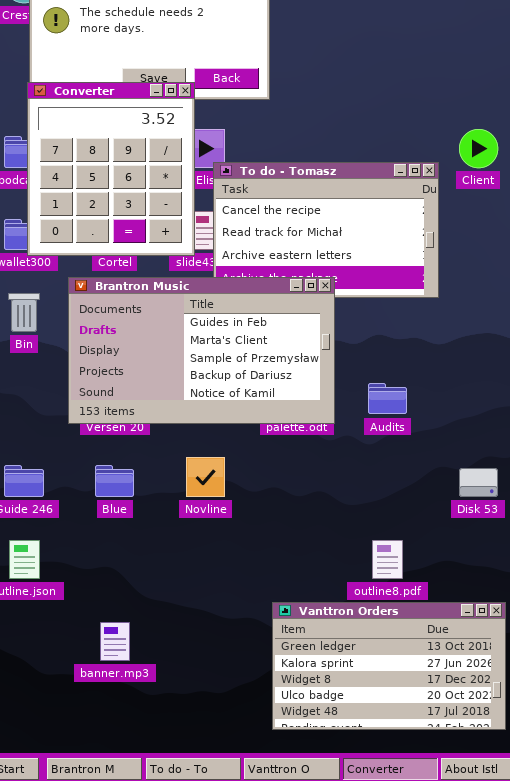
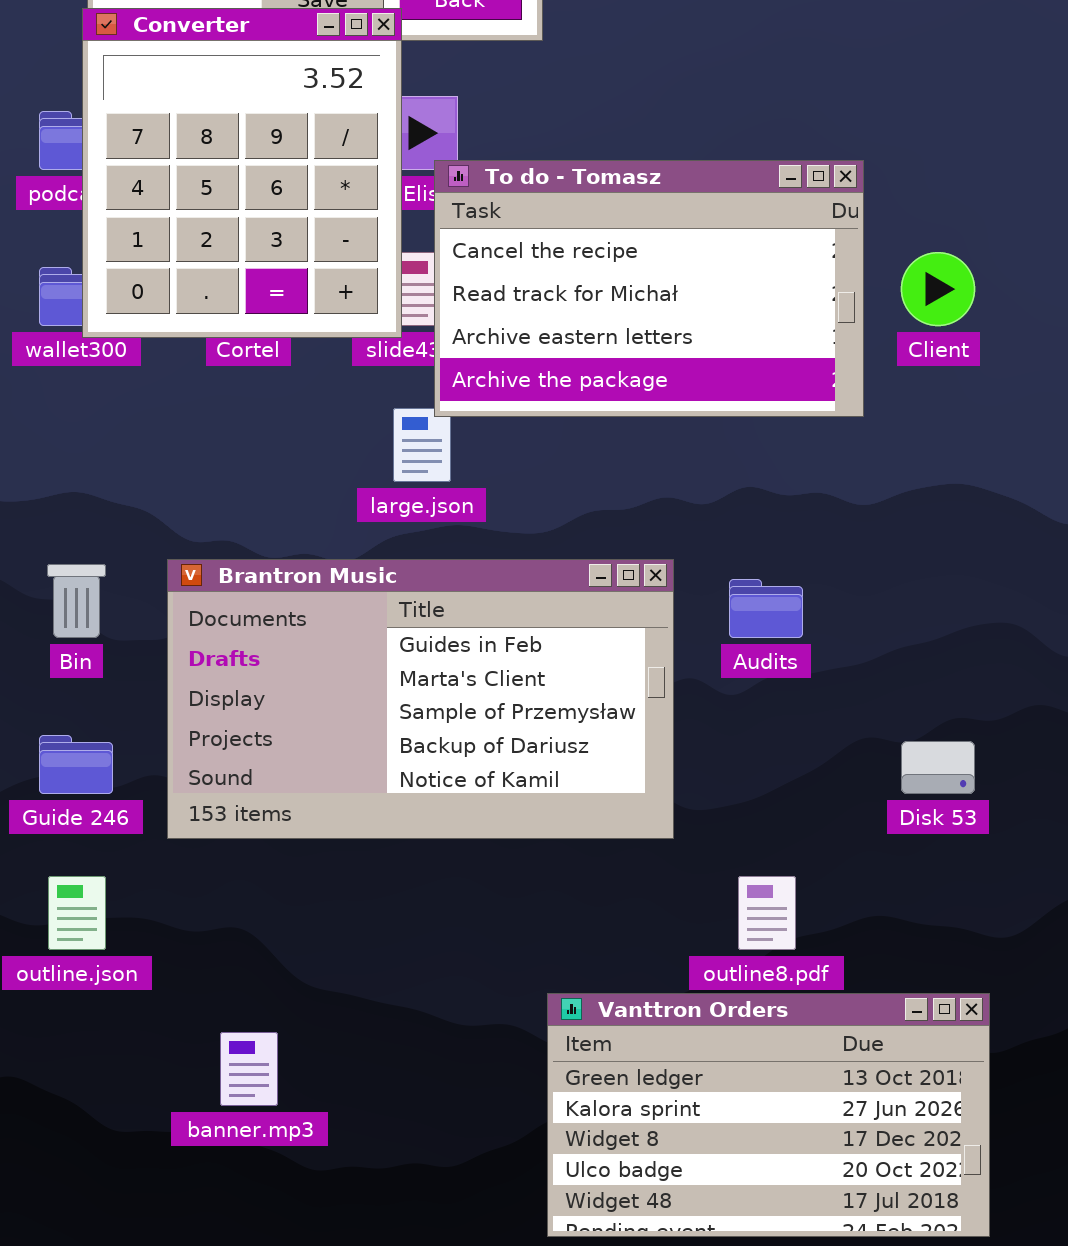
Client: [459,129,498,168] -> [901,252,975,326], moved
Brantron Music: [68,277,335,424] -> [167,559,674,839], moved
Bin: [8,293,40,332] -> [47,564,106,638], moved

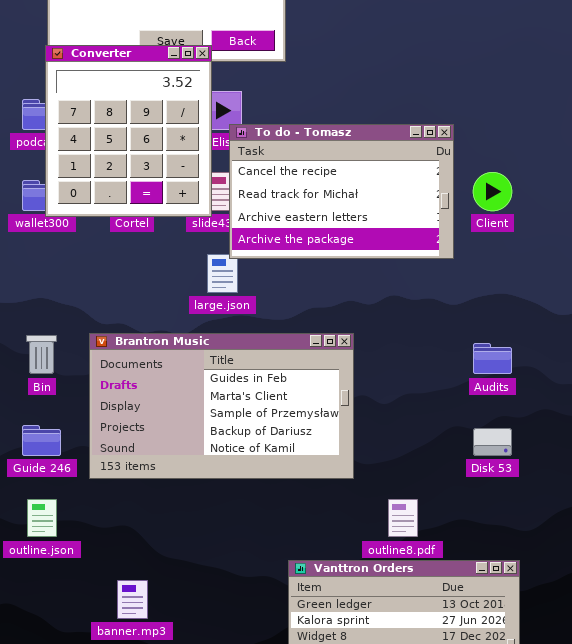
Audits: [729,579,803,638] -> [473,343,512,374], moved

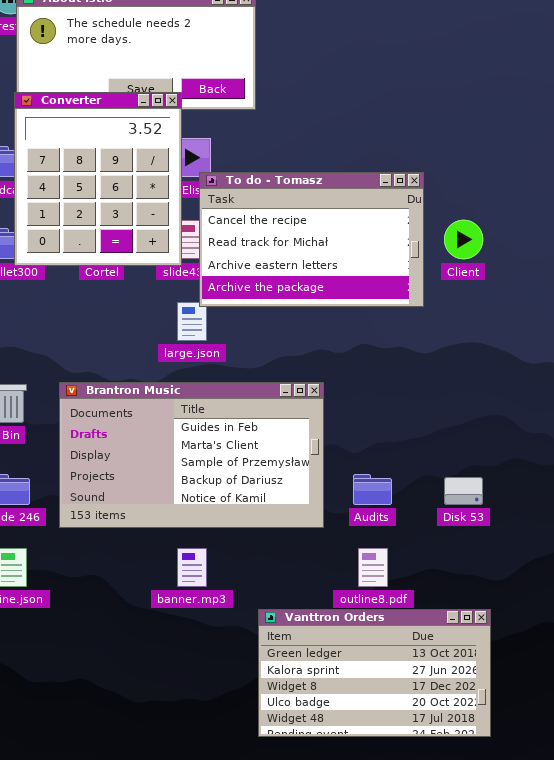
Audits: [473,343,512,374] -> [353,474,392,505], moved
banner.mp3: [117,580,148,619] -> [177,548,207,587], moved

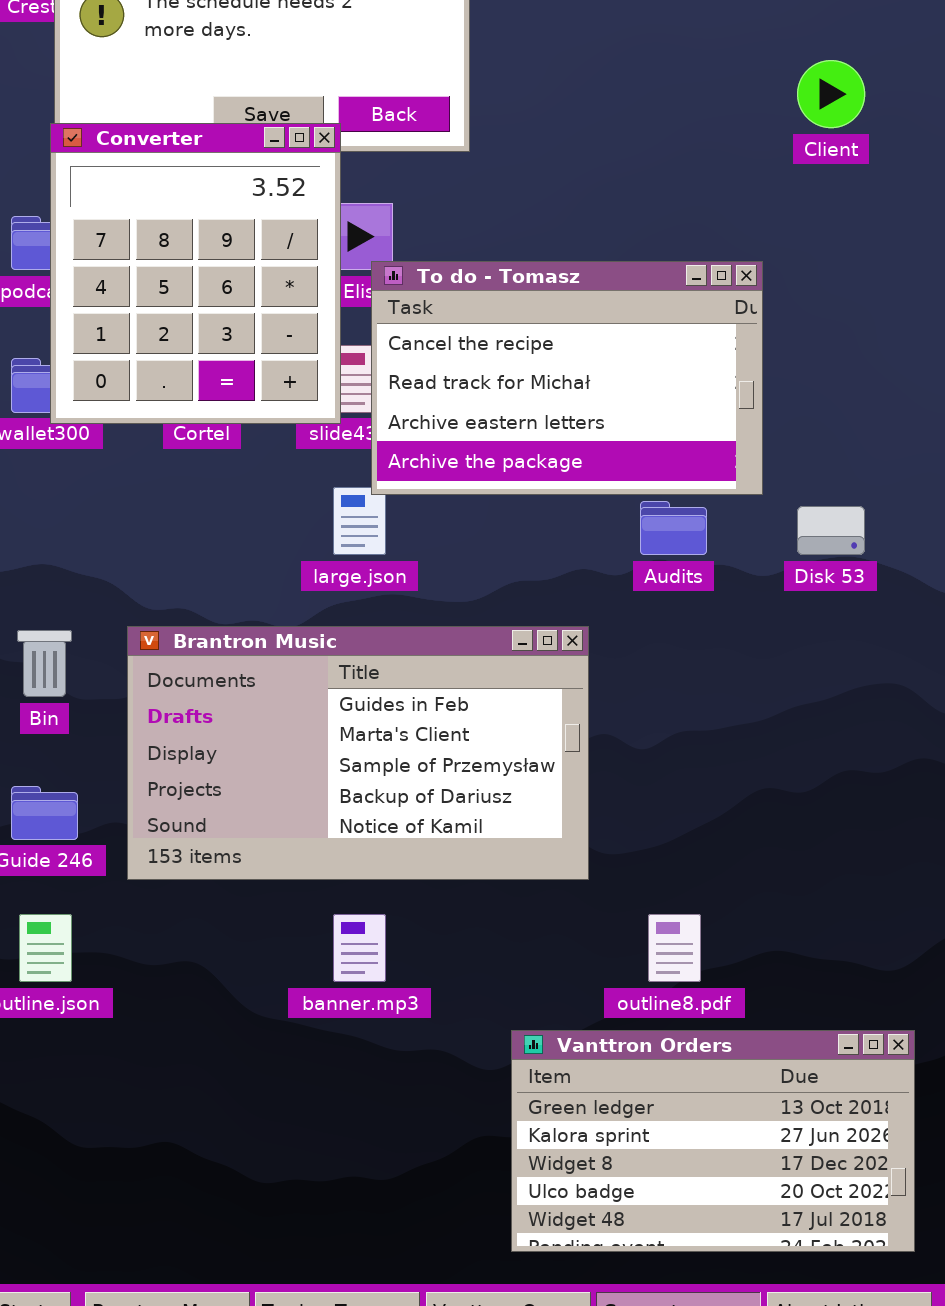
Client: [444,220,483,259] -> [797,60,865,128], moved
Audits: [353,474,392,505] -> [640,501,707,555], moved
Disk 53: [444,477,483,505] -> [797,506,865,555], moved
Vanttron Orders: [258,609,491,737] -> [511,1030,915,1252], moved

